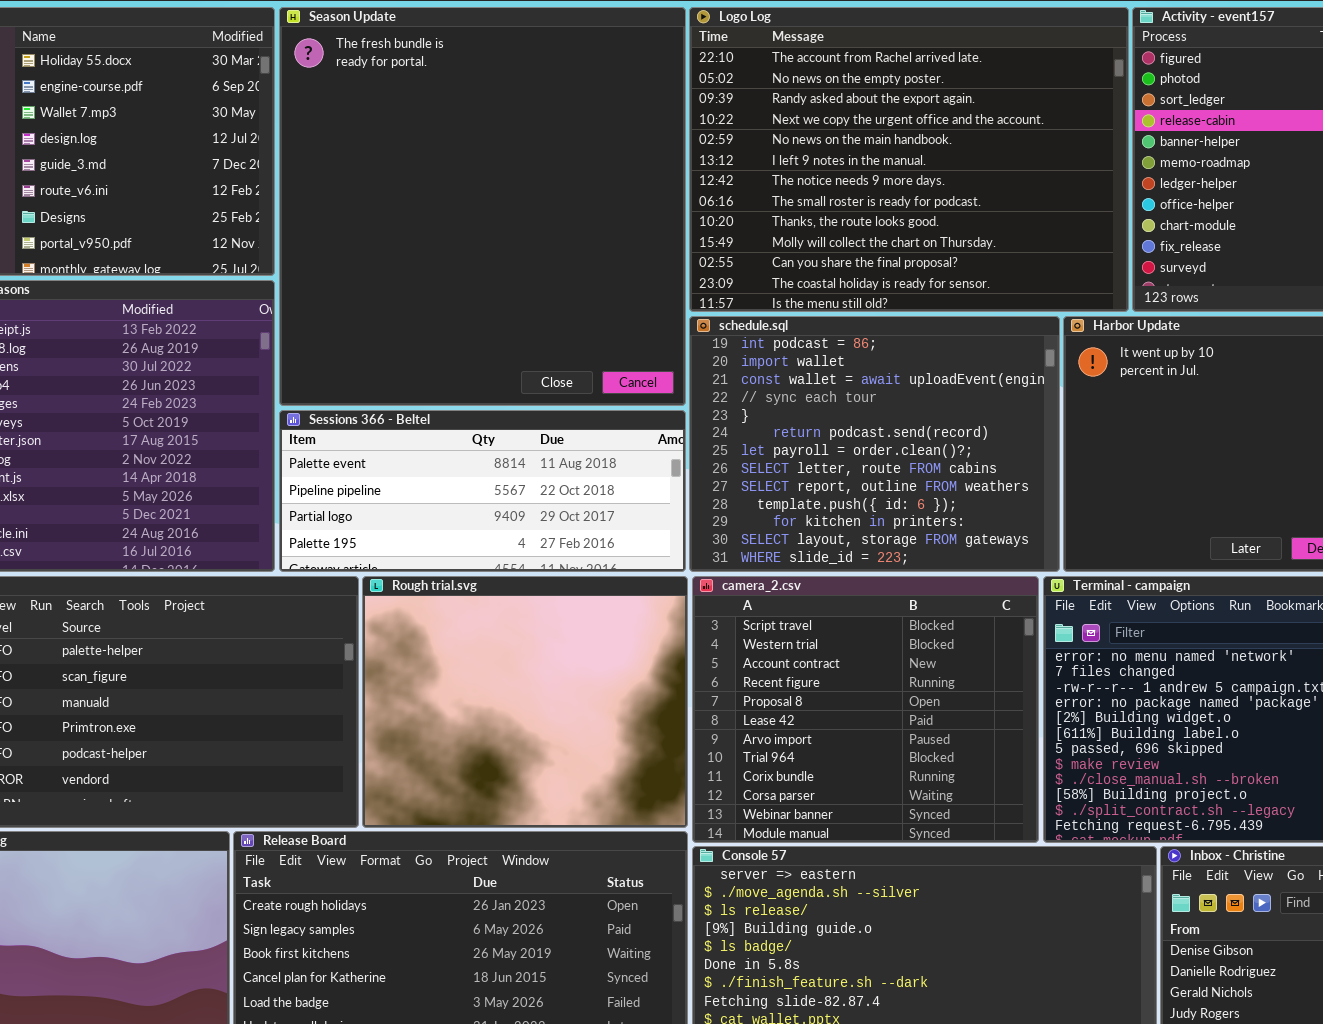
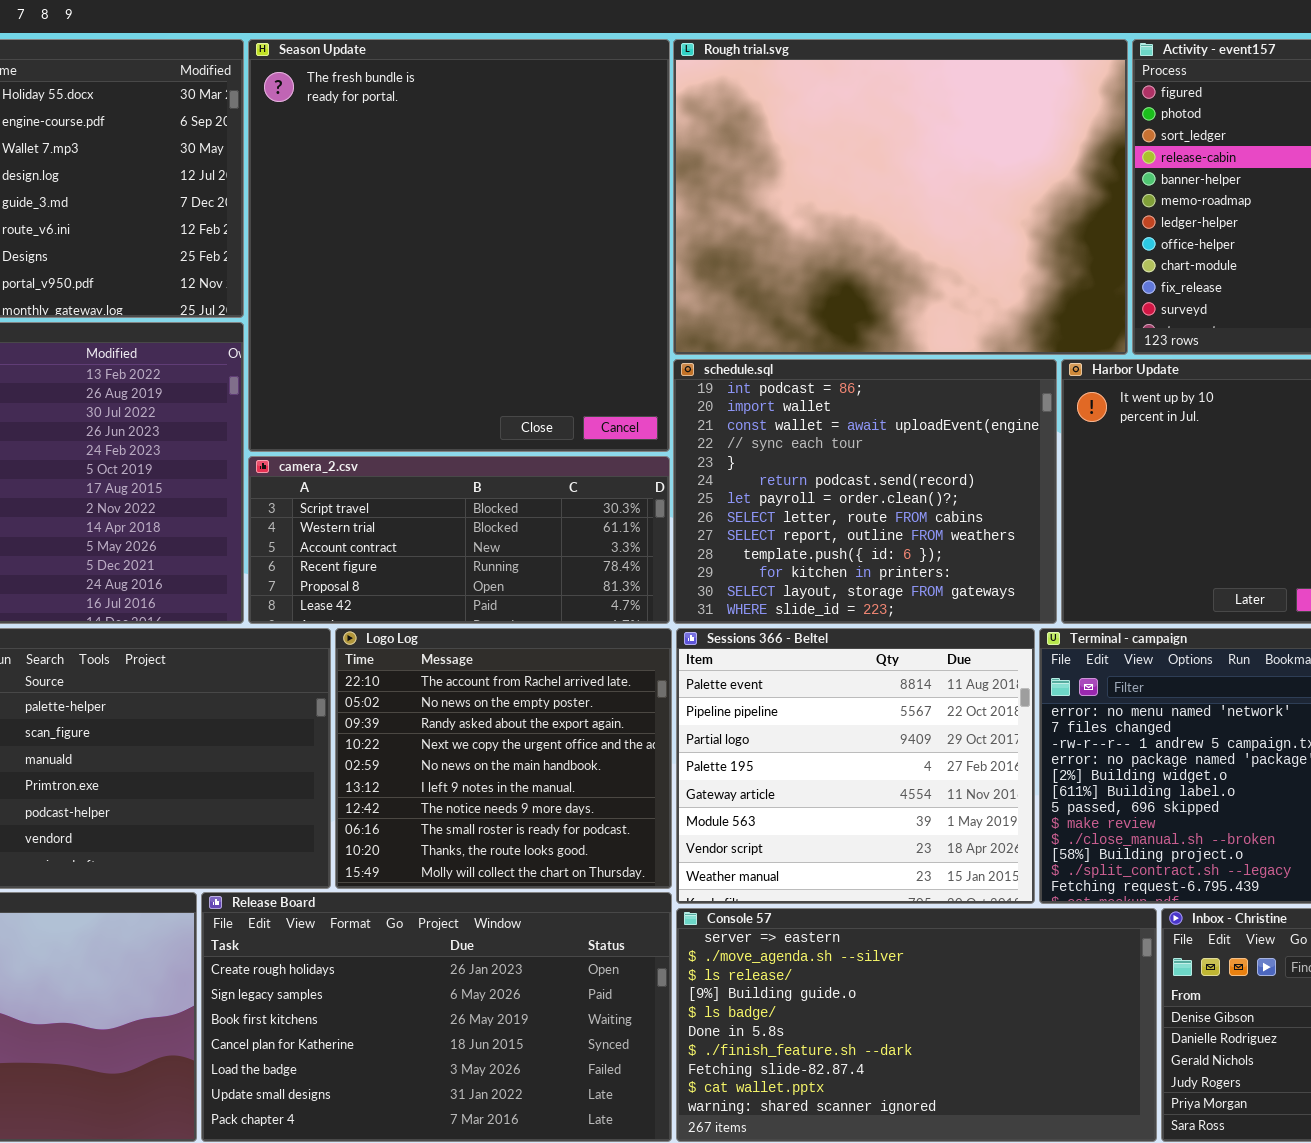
Logo Log: [689,7,1129,312] -> [335,628,672,889], moved, resized
Sessions 366 - Beltel: [279,410,686,572] -> [676,628,1035,904], moved, resized
Rough trial.svg: [362,576,688,828] -> [673,39,1128,355], moved, resized
camera_2.csv: [692,576,1039,843] -> [248,456,670,624], moved, resized

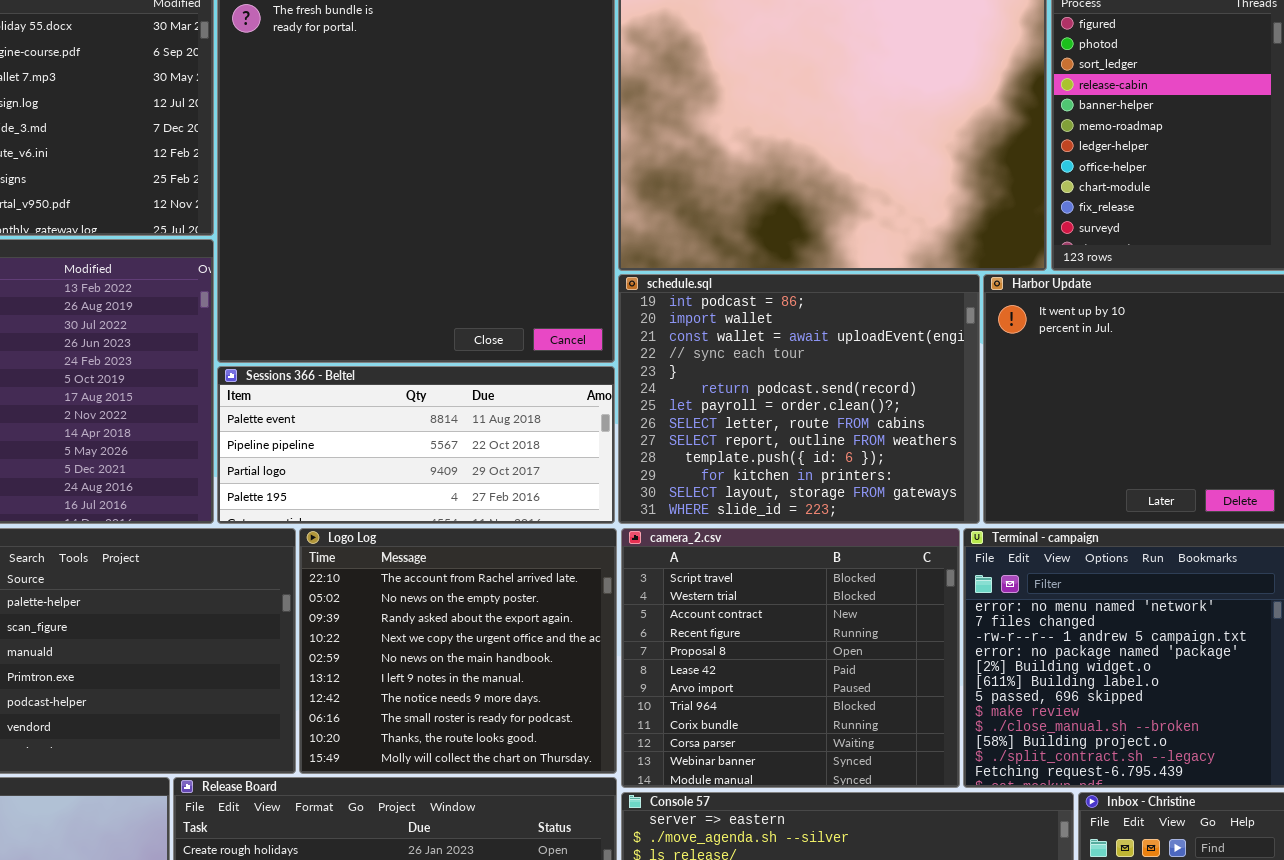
camera_2.csv: [248,456,670,624] -> [621,528,960,788], moved, resized
Sessions 366 - Beltel: [676,628,1035,904] -> [217,366,615,524], moved, resized

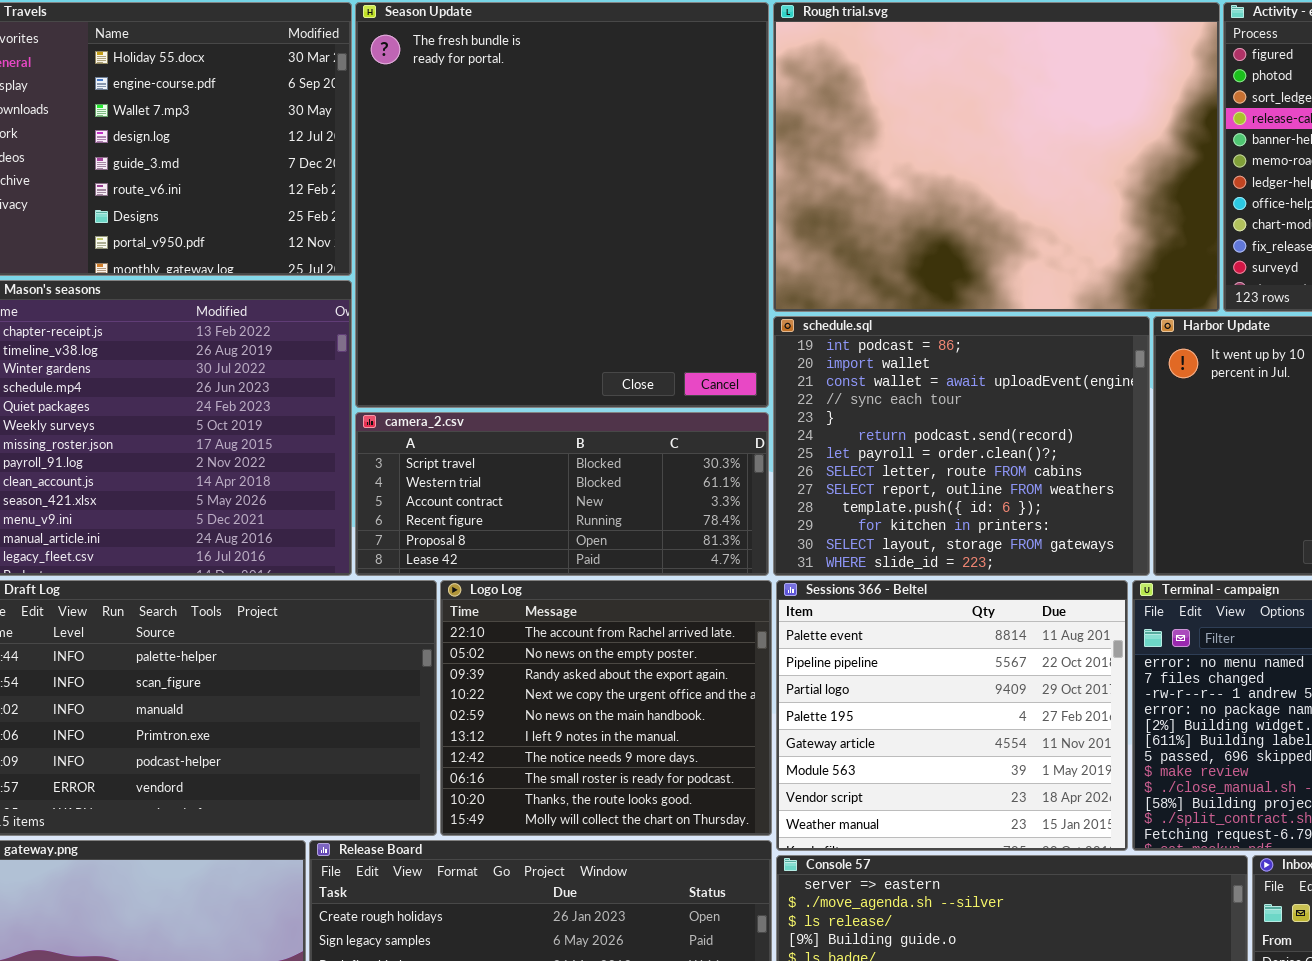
Sessions 366 - Beltel: [217,366,615,524] -> [776,580,1128,851], moved, resized
camera_2.csv: [621,528,960,788] -> [355,412,769,576], moved, resized

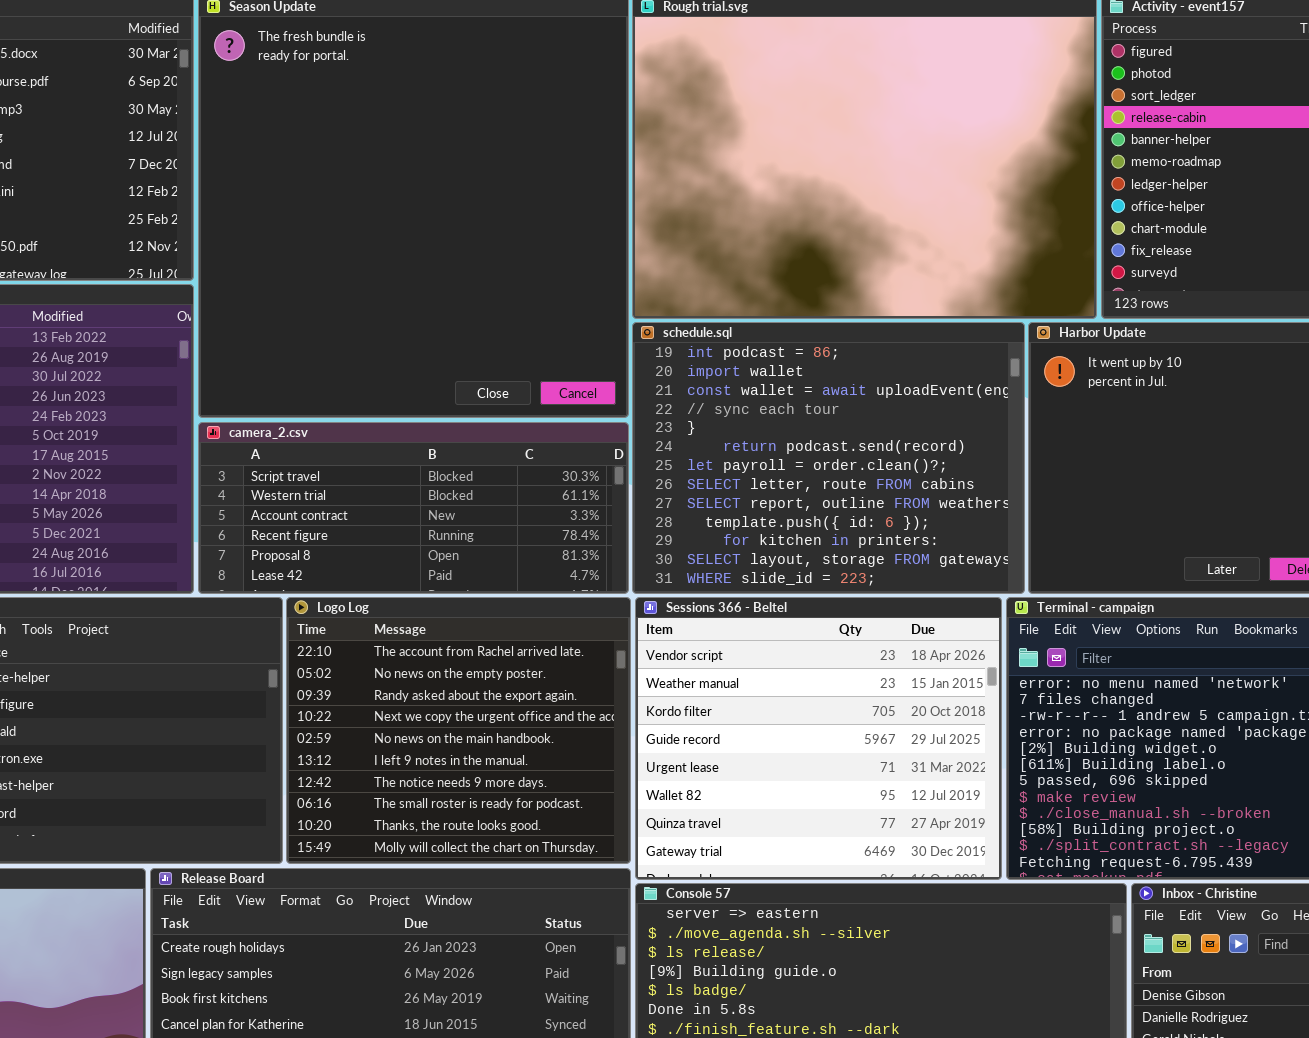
Sessions 366 - Beltel: [776,580,1128,851] -> [635,597,1002,880], scrolled down 6 rows

